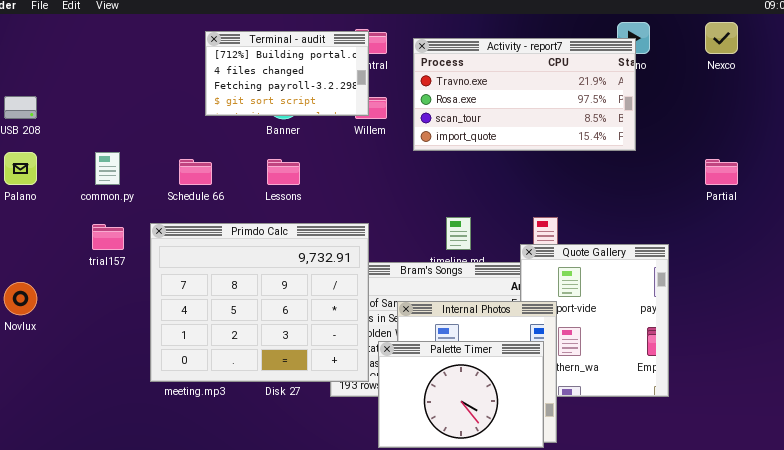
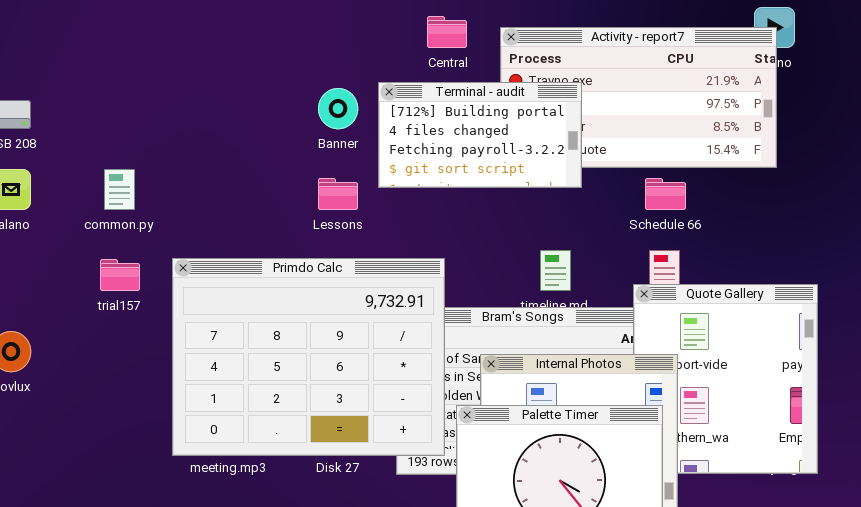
Terminal - audit: [205,31,369,116] -> [378,82,582,188], moved
Schedule 66: [179,159,212,185] -> [645,178,686,210], moved

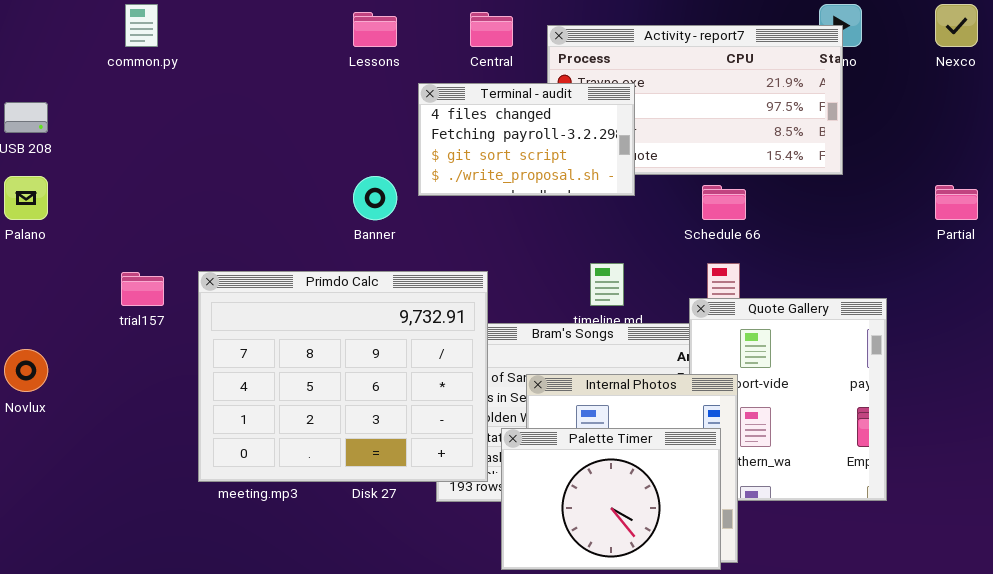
Terminal - audit: [378,82,582,188] -> [418,83,635,196], scrolled down 1 row
Banner: [318,88,358,129] -> [353,176,397,220], moved
common.py: [104,169,135,210] -> [125,4,158,47], moved
Lessons: [318,178,358,210] -> [353,12,397,47], moved

